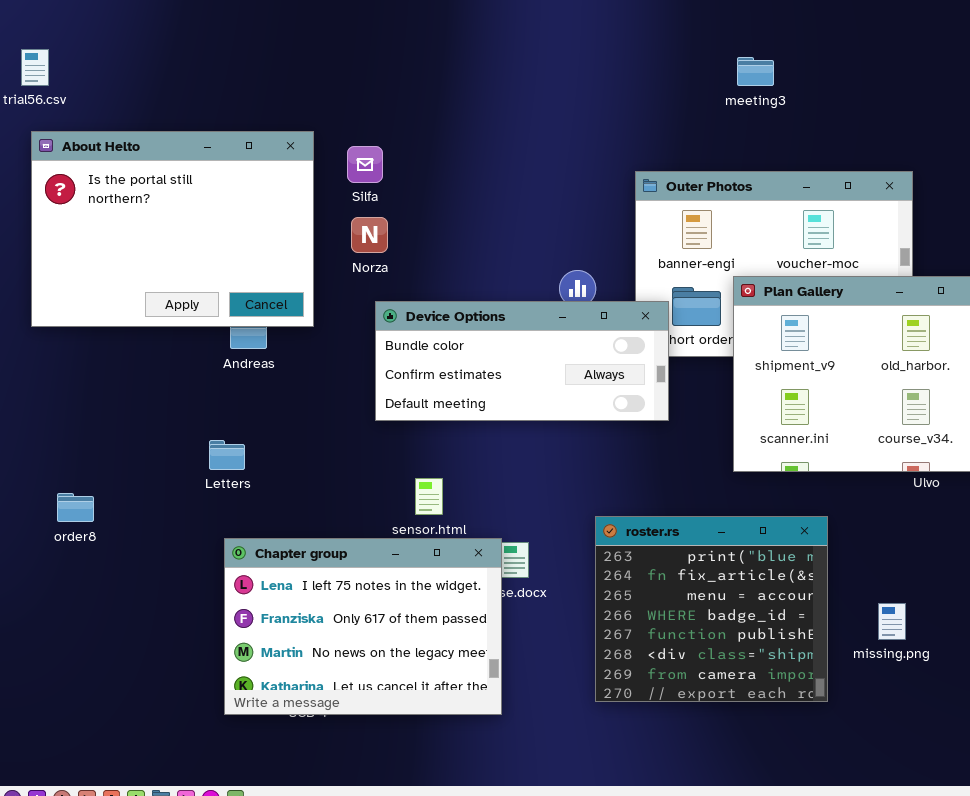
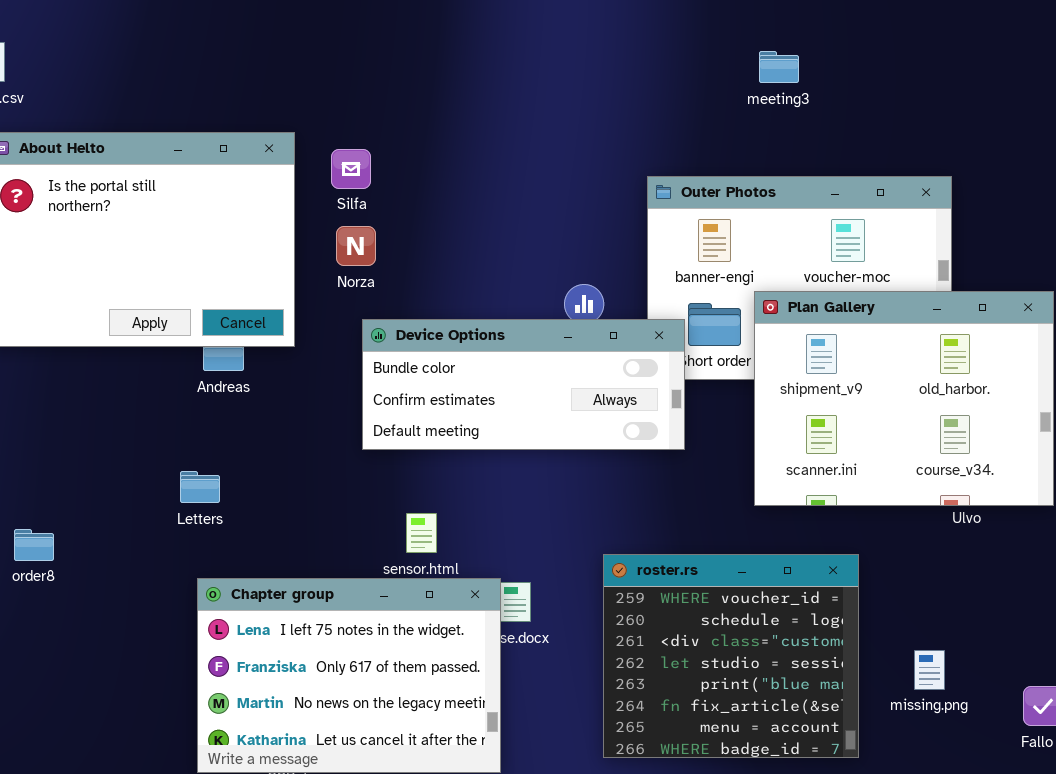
roster.rs: [595,516,828,702] -> [603,554,859,758], scrolled up 4 rows

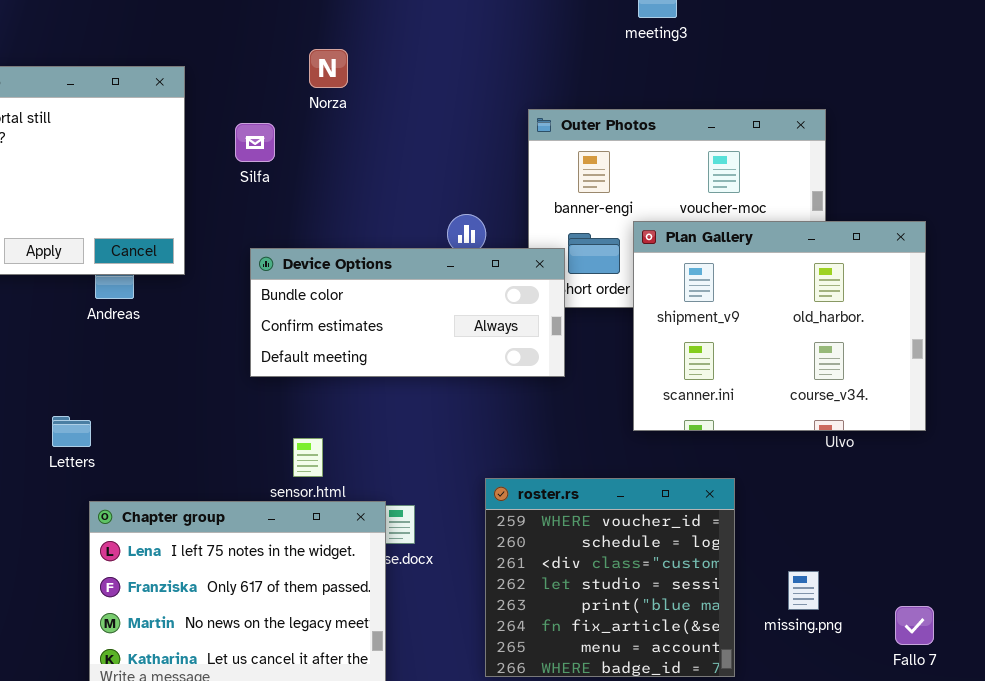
Silfa: [331,149,371,189] -> [235,123,275,162], moved
Norza: [336,226,376,266] -> [309,49,348,88], moved
Letters: [180,471,220,503] -> [52,416,91,447], moved

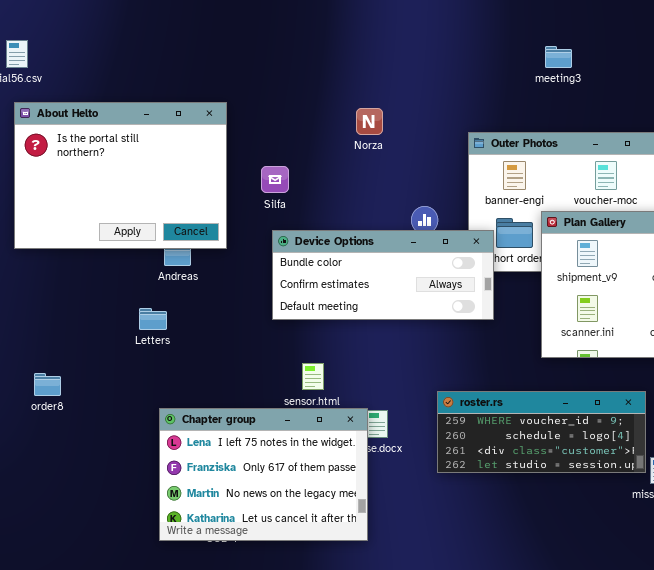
Norza: [309,49,348,88] -> [356,108,383,135], moved
Silfa: [235,123,275,162] -> [261,166,289,193], moved
Letters: [52,416,91,447] -> [139,308,167,330], moved
roster.rs: [485,478,735,677] -> [437,391,646,473], resized

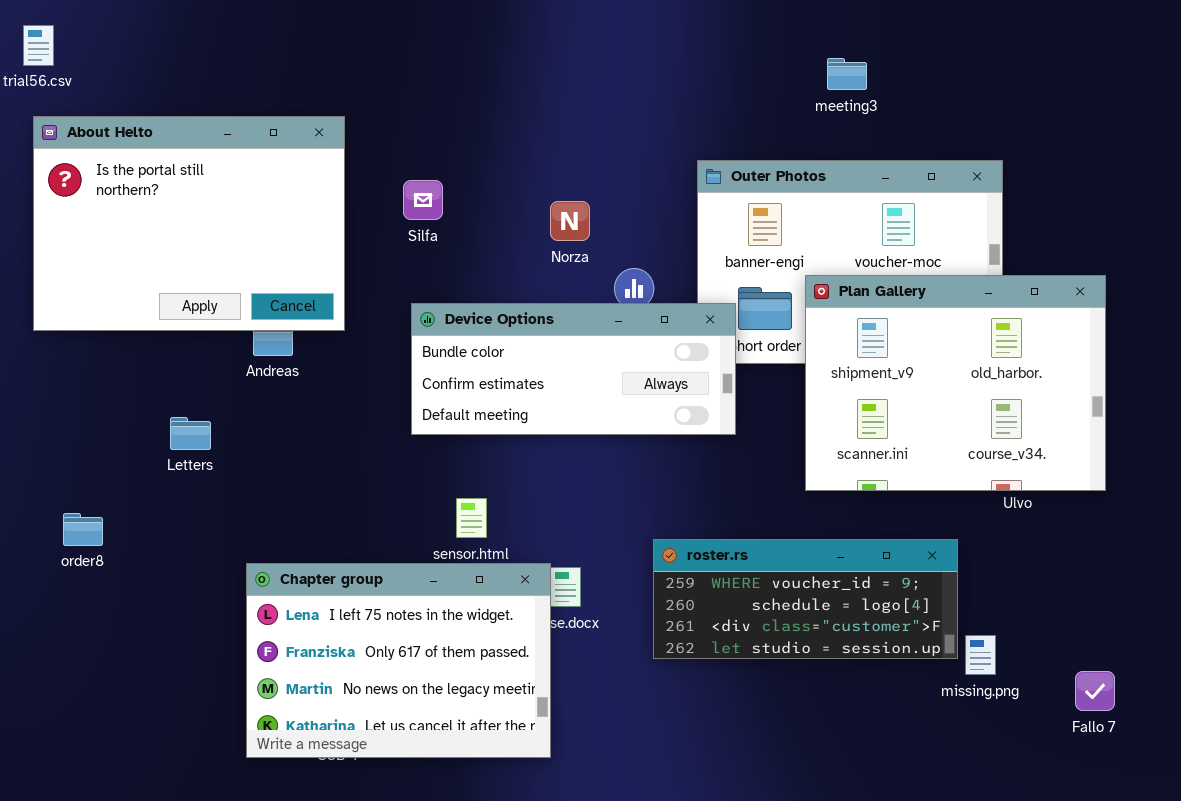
meeting3: [545,46,572,68] -> [827,58,867,90], moved
Norza: [356,108,383,135] -> [550,201,590,241], moved
Silfa: [261,166,289,193] -> [403,180,443,220], moved
Letters: [139,308,167,330] -> [170,417,211,450], moved

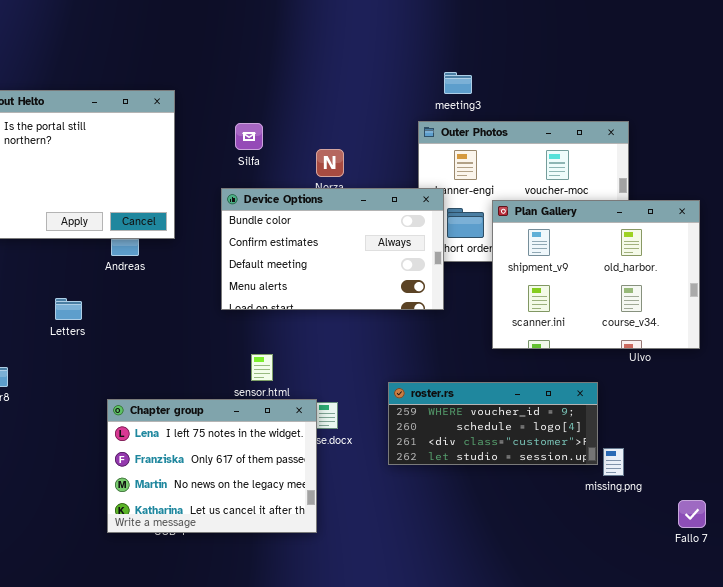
meeting3: [827,58,867,90] -> [444,72,472,94], moved
Silfa: [403,180,443,220] -> [235,123,263,150], moved
Device Options: [411,303,736,435] -> [221,188,444,310], resized
Fallo 7: [1075,671,1115,711] -> [678,500,706,528], moved

